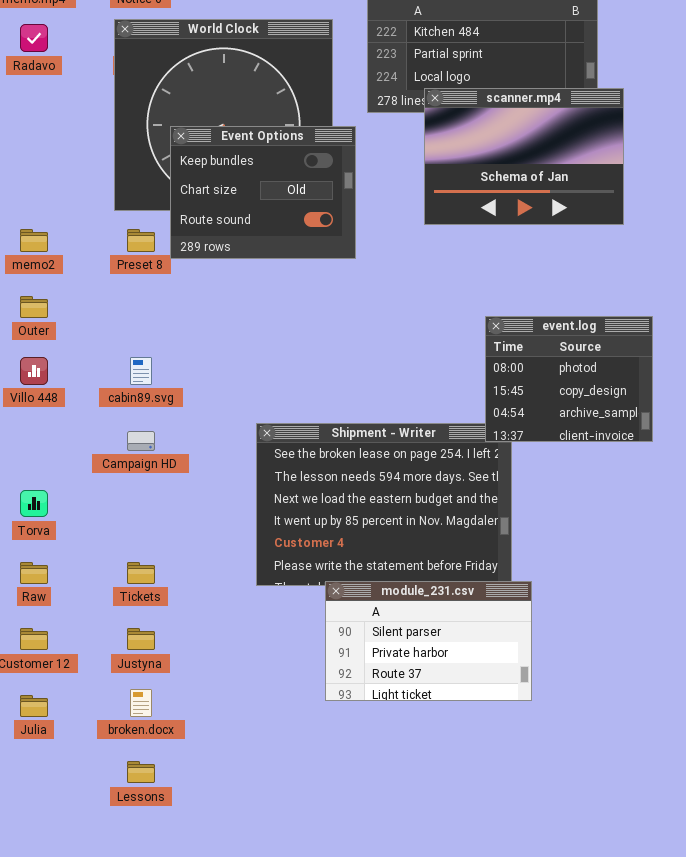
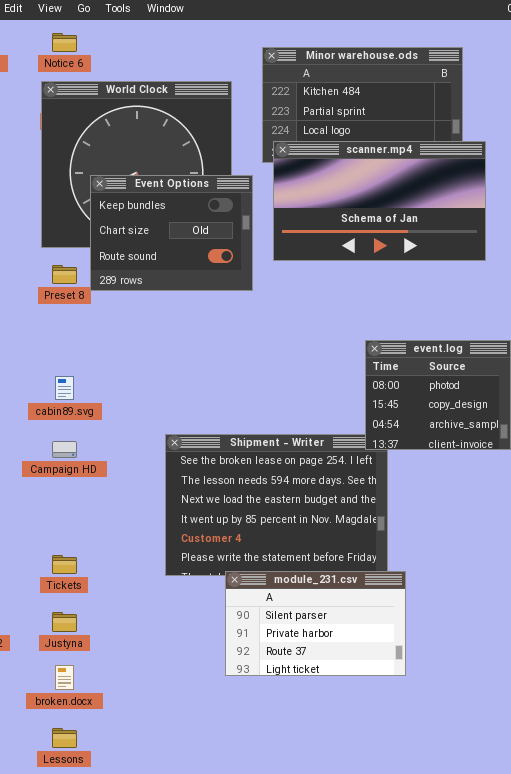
scanner.mp4: [424,88,624,225] -> [273,141,486,261], resized

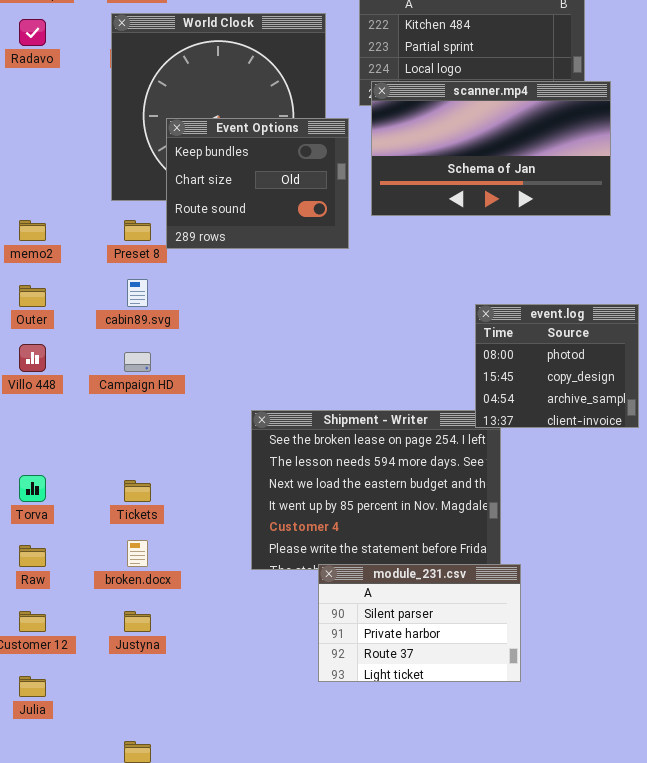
cabin89.svg: [55,376,74,400] -> [127,279,148,307], moved
Campaign HD: [52,441,77,458] -> [124,352,151,372], moved
Tickets: [52,555,77,574] -> [124,480,151,502], moved
broken.docx: [55,665,74,690] -> [127,540,148,567], moved

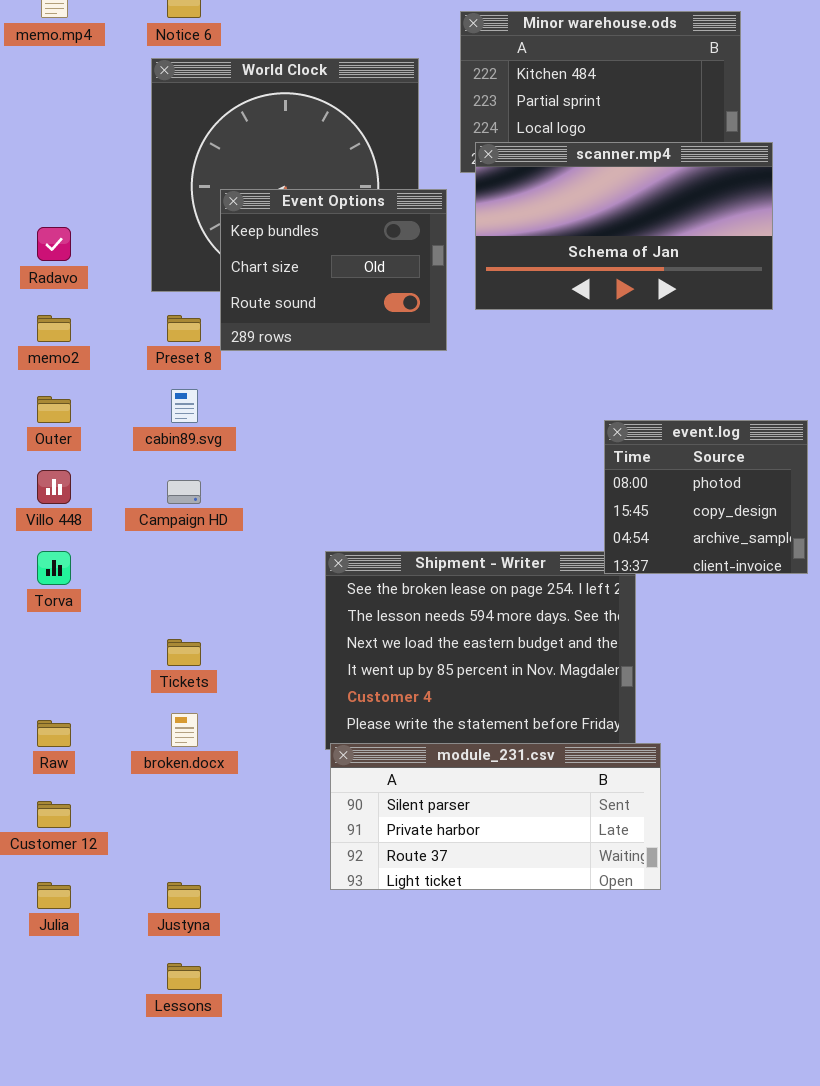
Radavo: [19,19,46,46] -> [37,227,71,261], moved
Torva: [19,475,46,502] -> [37,551,71,585], moved
module_231.csv: [318,564,521,682] -> [330,743,661,890], resized
Justyna: [124,611,151,632] -> [167,882,201,909], moved

